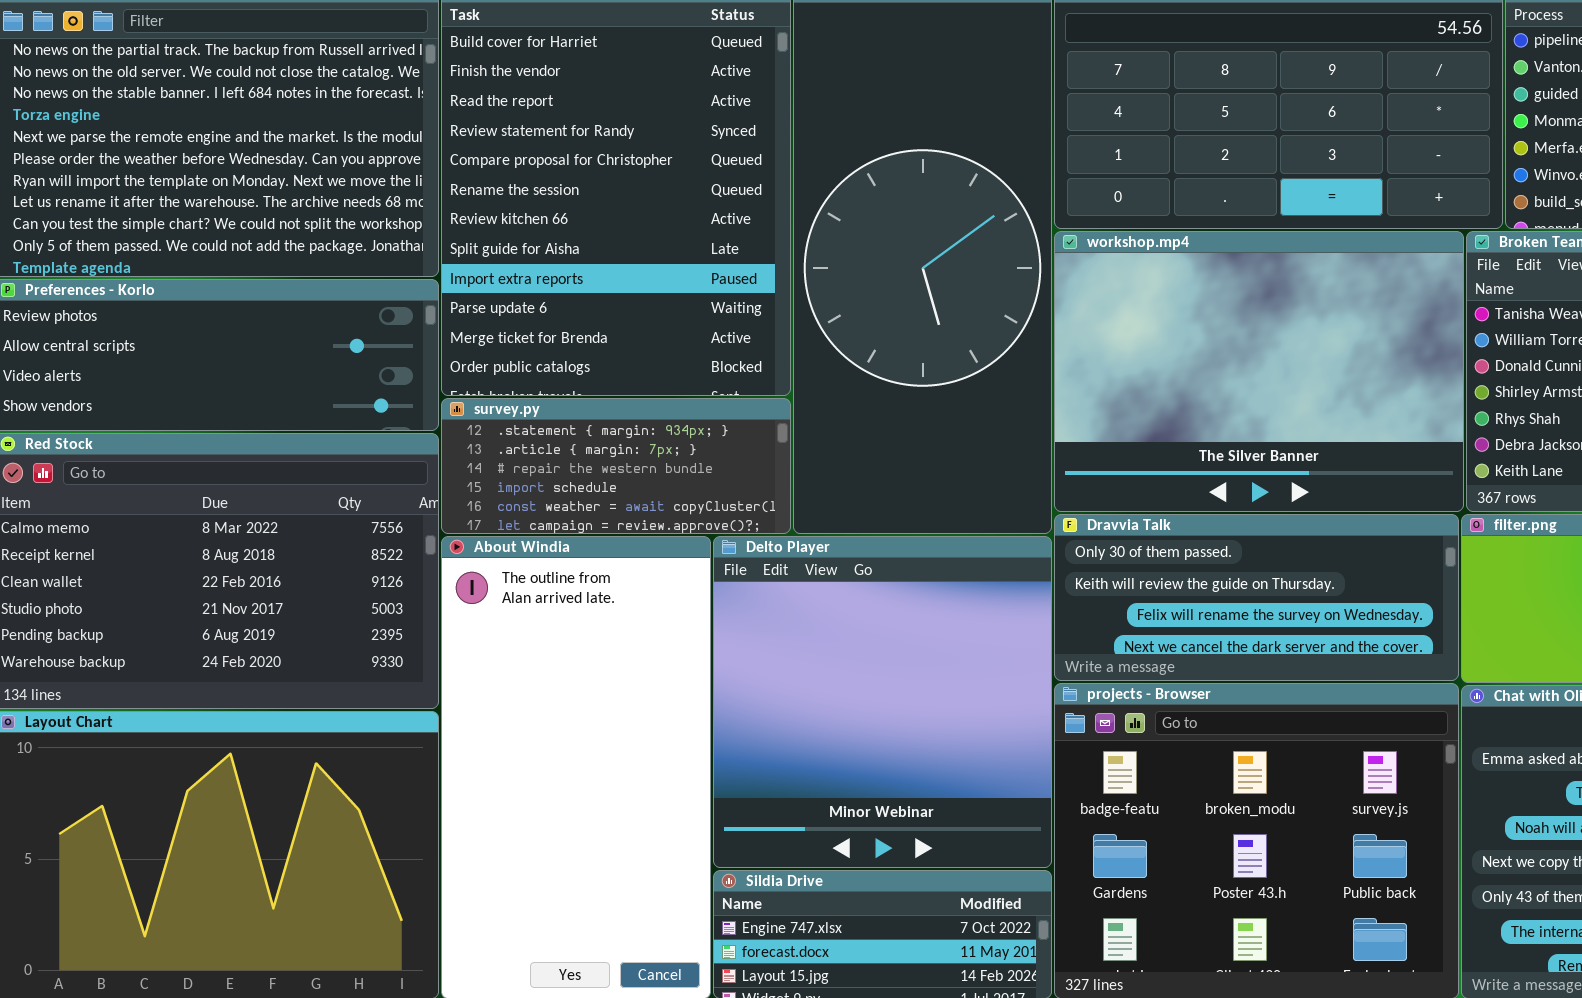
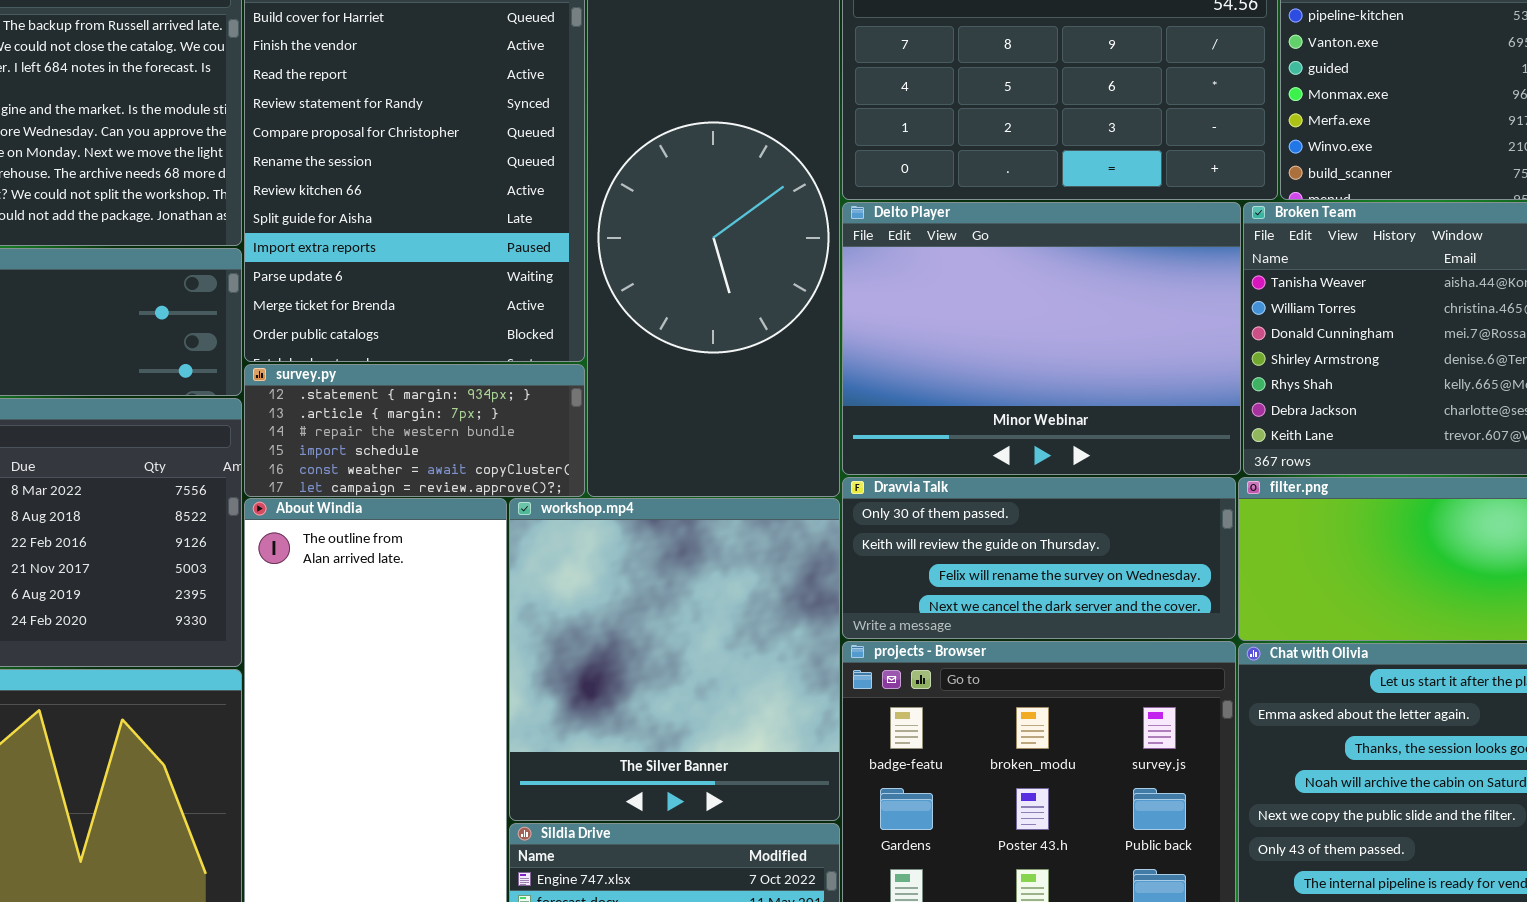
workshop.mp4: [1054,231,1464,512] -> [509,498,840,821], moved, resized
Delto Player: [713,536,1052,868] -> [842,202,1241,475], moved, resized

